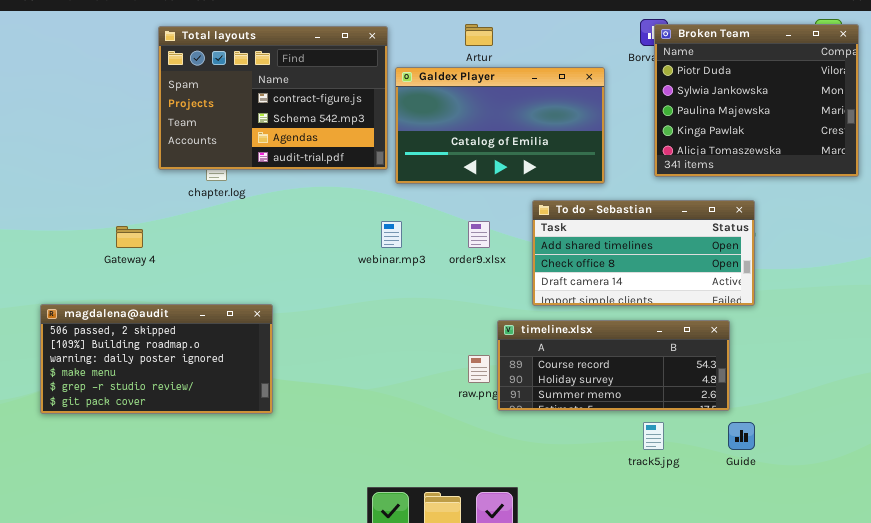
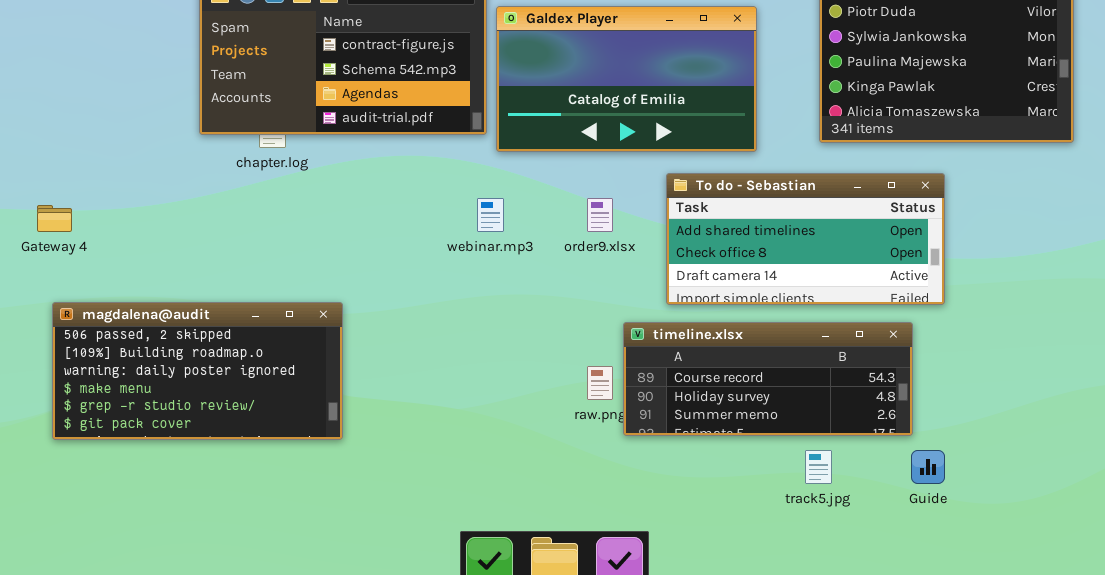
Gateway 4: [116,226,143,248] -> [37,205,72,232], moved

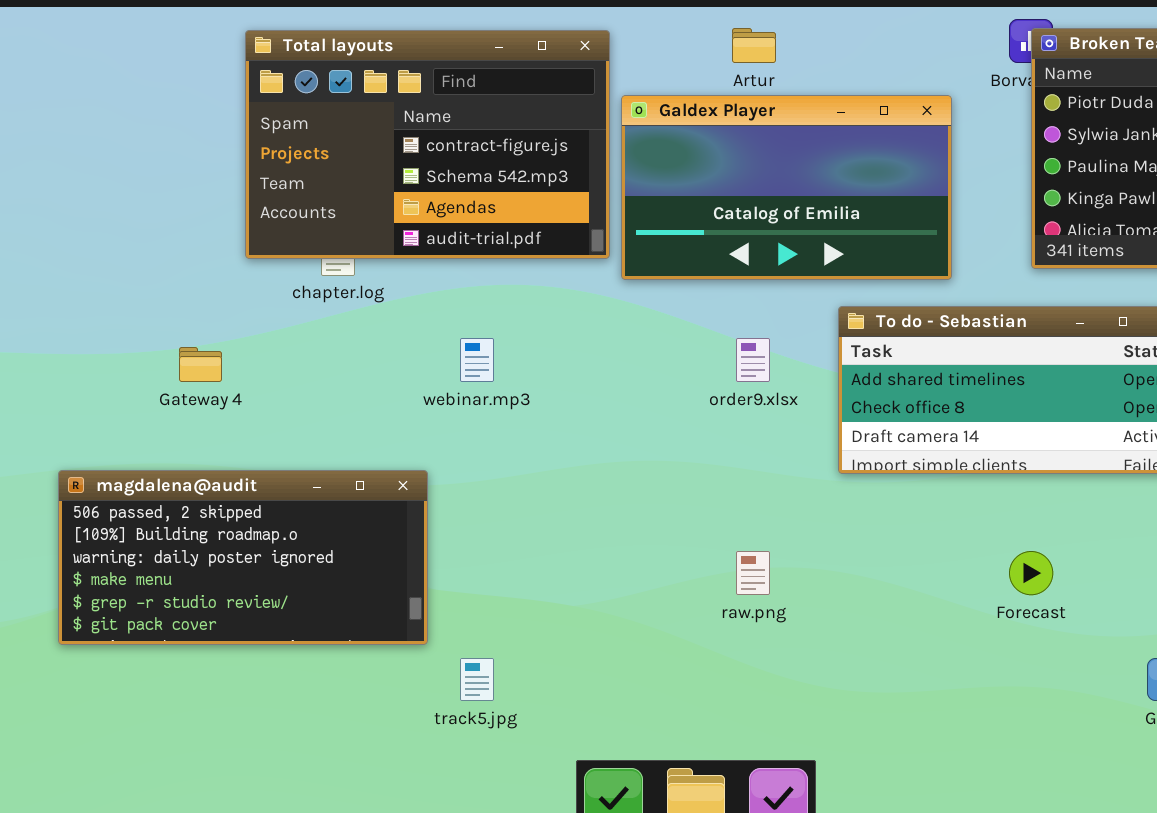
webinar.mp3: [477,198,504,232] -> [460,338,494,382], moved
Gateway 4: [37,205,72,232] -> [179,347,222,382], moved
timeline.xlsx: [623,322,913,436] -> none, closed
track5.jpg: [805,450,832,484] -> [460,658,494,701], moved

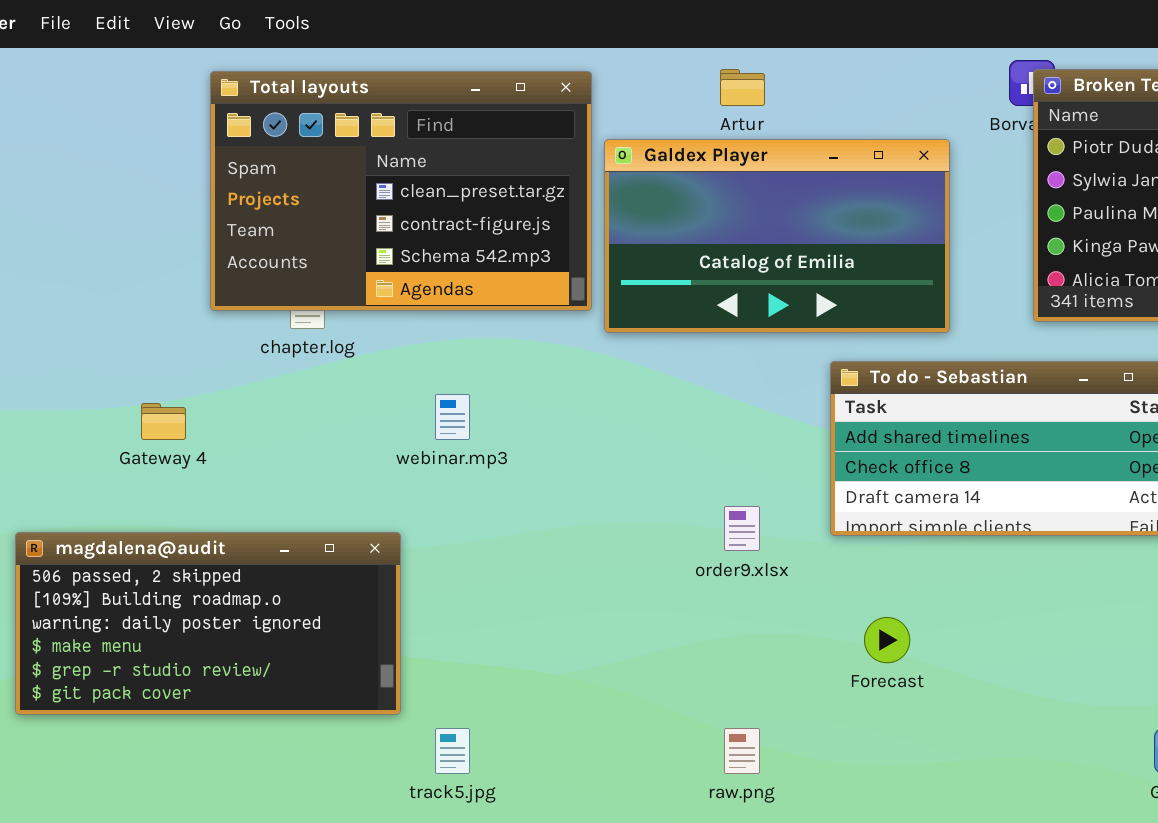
Total layouts: [245,30,610,259] -> [210,71,592,311], scrolled up 1 row
order9.xlsx: [736,338,770,382] -> [724,506,760,551], moved
raw.png: [736,551,770,595] -> [724,728,760,774], moved
Forecast: [1009,551,1053,595] -> [864,617,910,663], moved

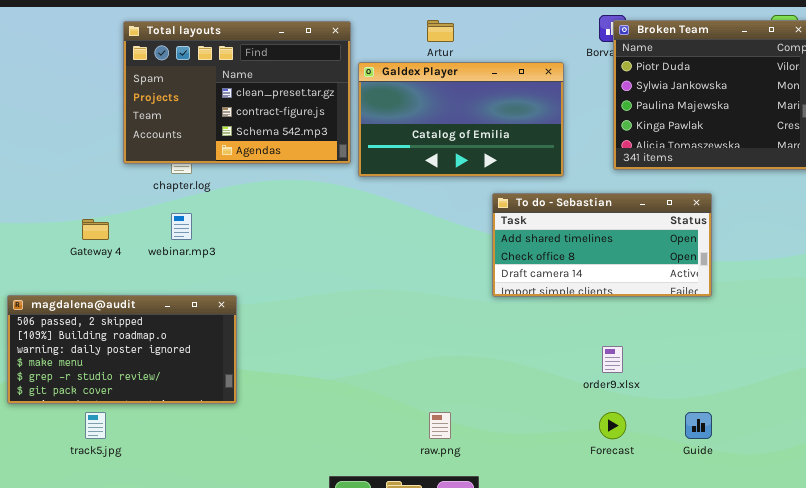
webinar.mp3: [435,394,470,440] -> [171,213,192,240], moved
order9.xlsx: [724,506,760,551] -> [602,346,623,373], moved
Forecast: [864,617,910,663] -> [599,412,626,439], moved
track5.jpg: [435,728,470,774] -> [85,412,106,439], moved

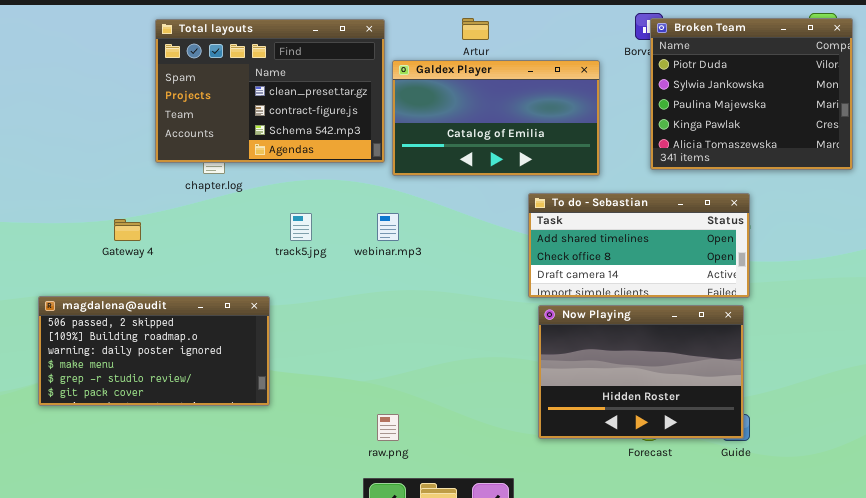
webinar.mp3: [171,213,192,240] -> [377,213,399,241], moved
Now Playing: none -> [538,305,744,439], opened
track5.jpg: [85,412,106,439] -> [290,213,312,241], moved
raw.png: [429,412,451,439] -> [377,414,399,441], moved

